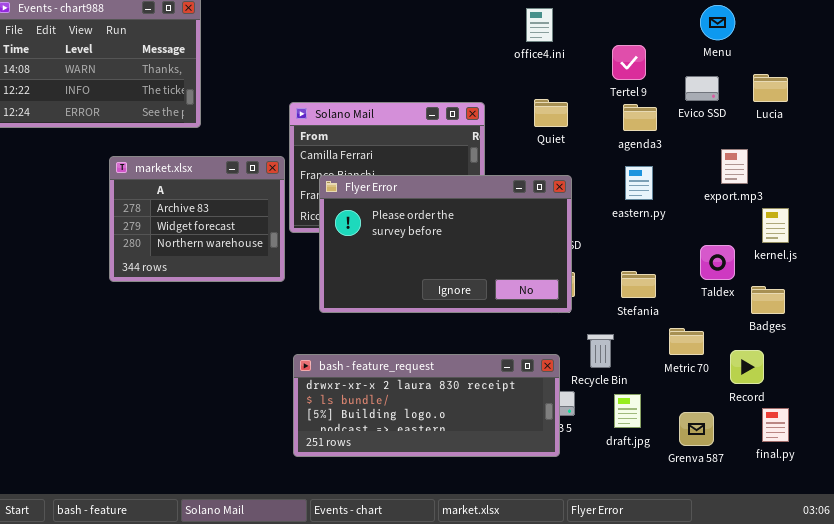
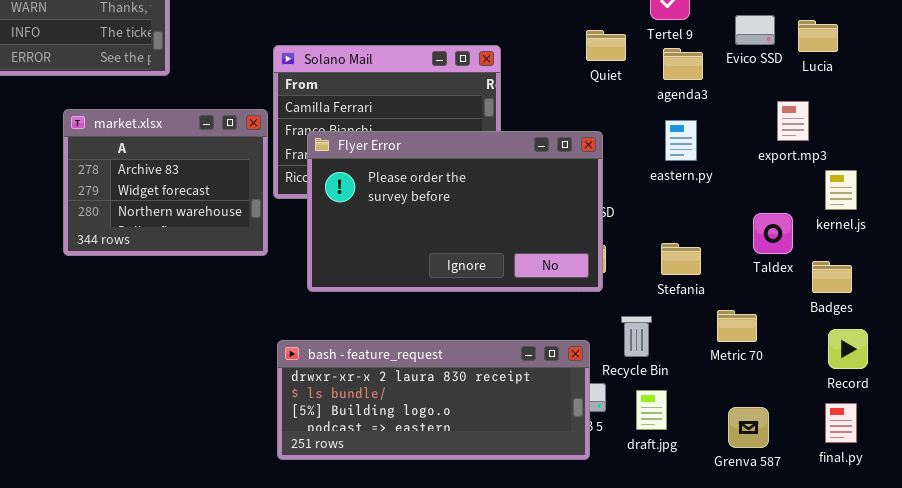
Lucia: [753,74,788,102] -> [798,20,838,52], moved
Quiet: [534,99,568,127] -> [586,30,626,61], moved
Record: [730,350,764,384] -> [828,329,868,369], moved
draft.jpg: [614,394,641,428] -> [636,390,667,430], moved

